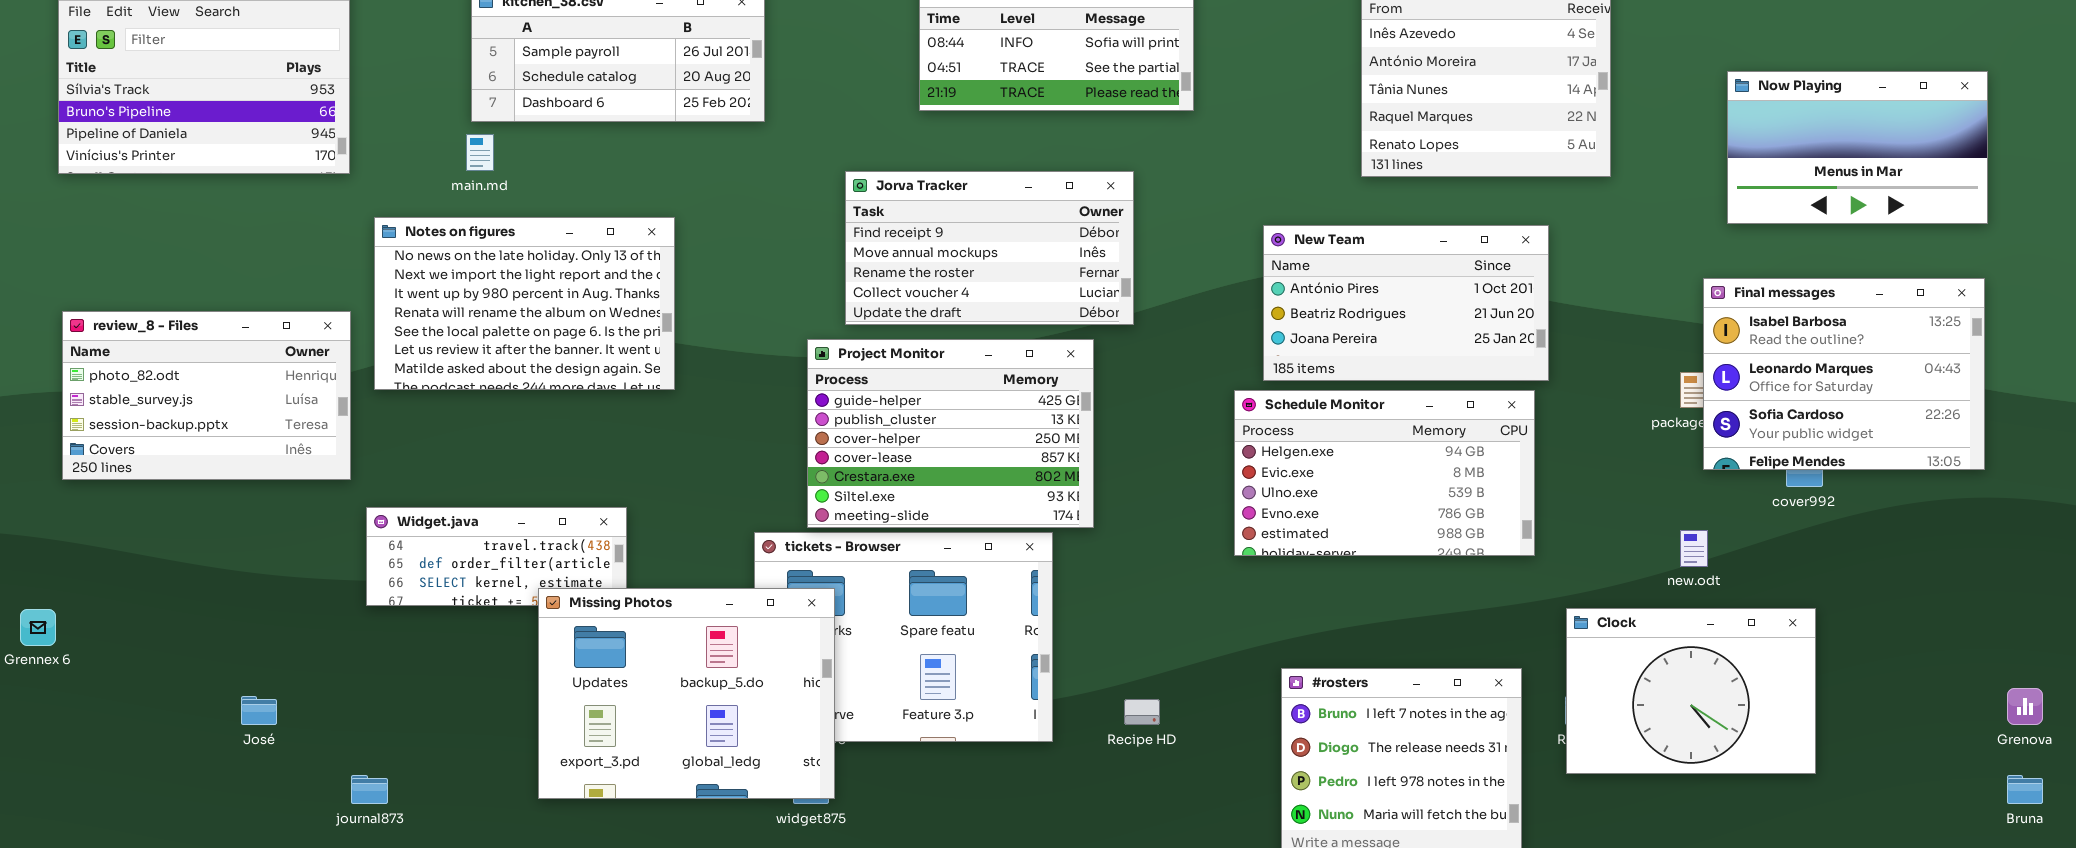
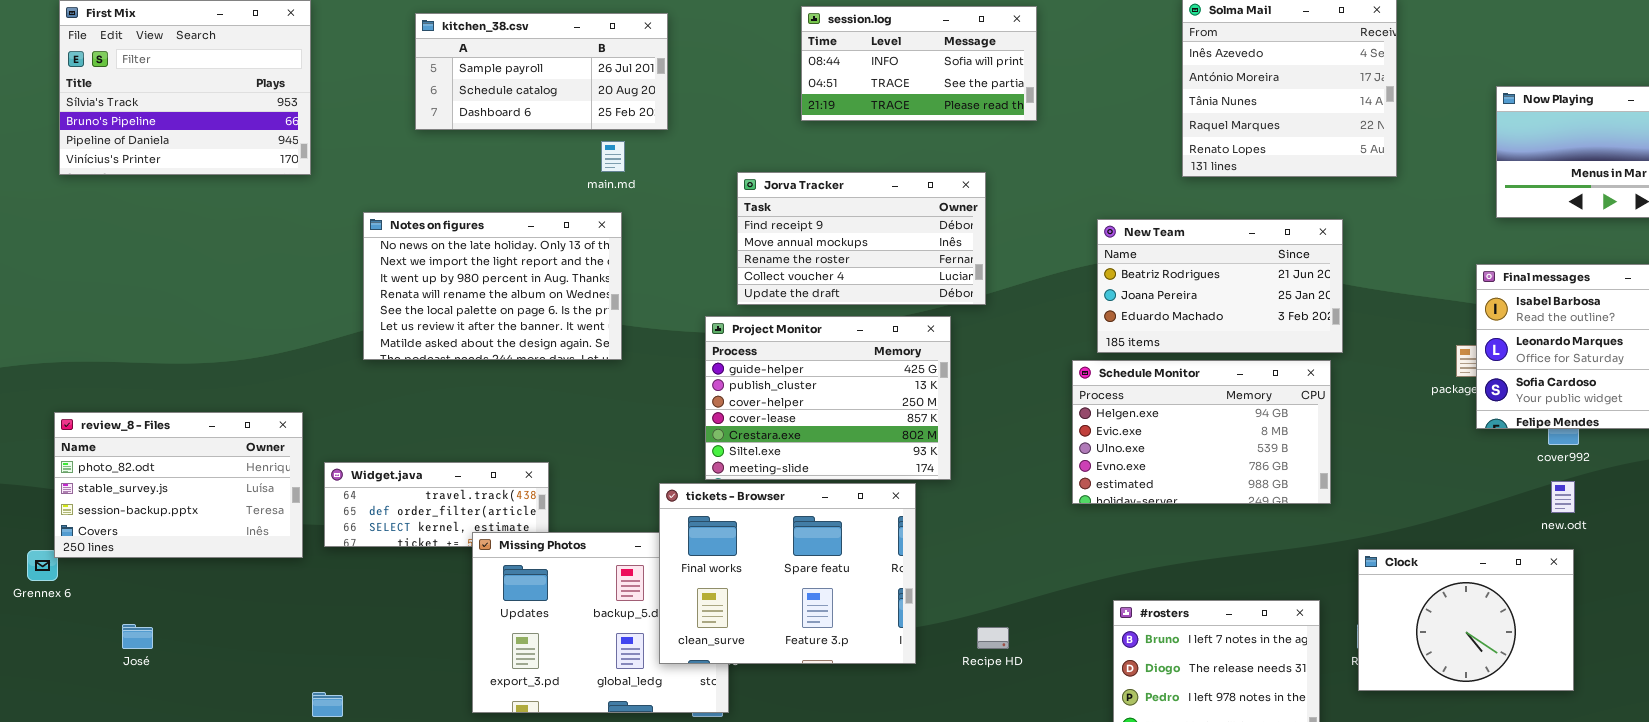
main.md: [466,134,494,171] -> [601,141,625,172], moved
Notes on figures: [374,217,675,390] -> [363,212,622,360], moved
New Team: [1263,225,1549,381] -> [1097,219,1343,353], scrolled down 1 row
review_8 - Files: [62,311,351,480] -> [54,412,303,558], moved
new.odt: [1680,530,1708,567] -> [1551,481,1575,513], moved
tickets - Browser: [754,532,1053,742] -> [659,483,916,664], raised
José: [241,696,277,725] -> [122,624,153,649], moved

